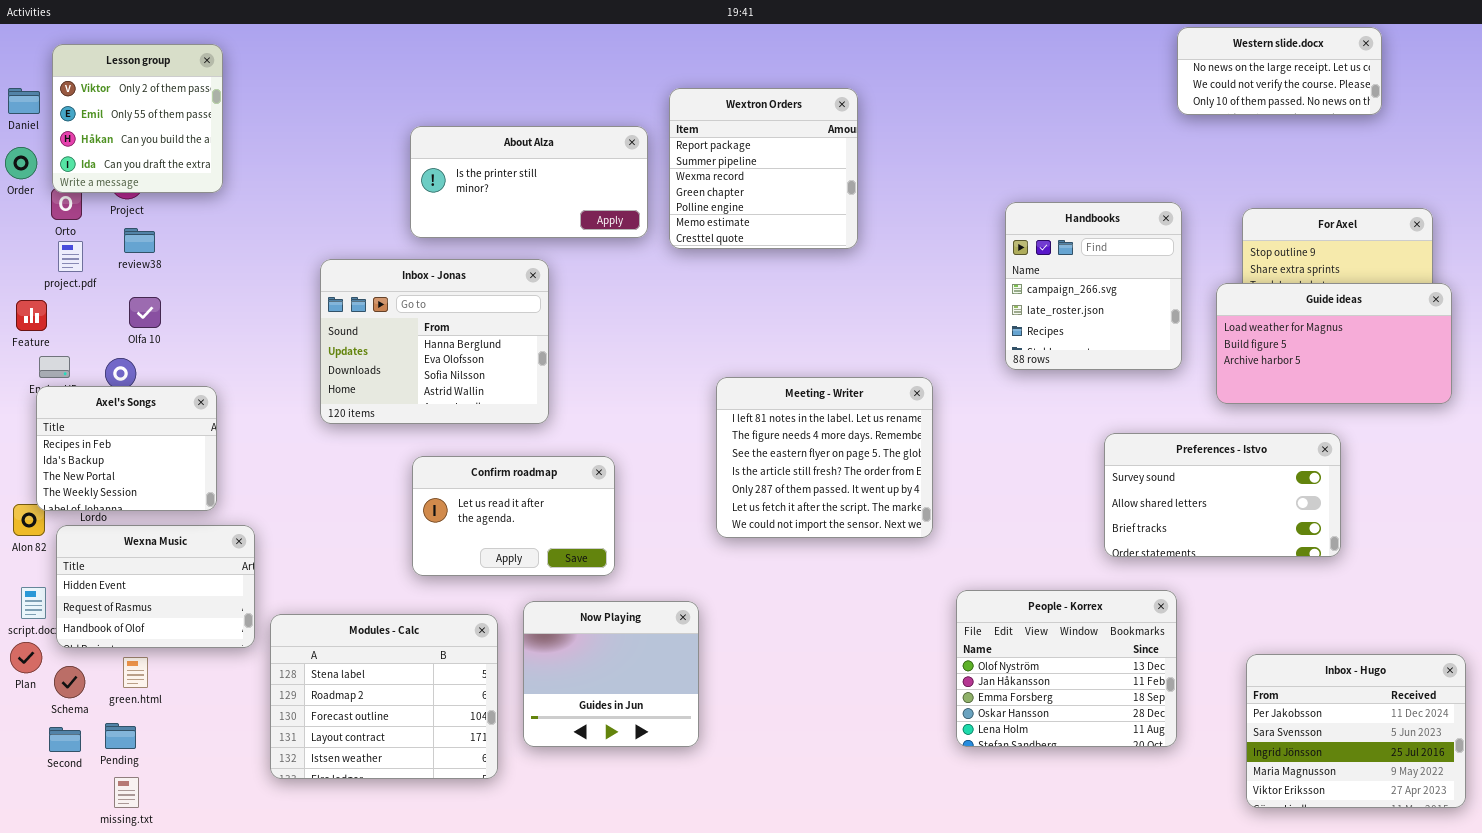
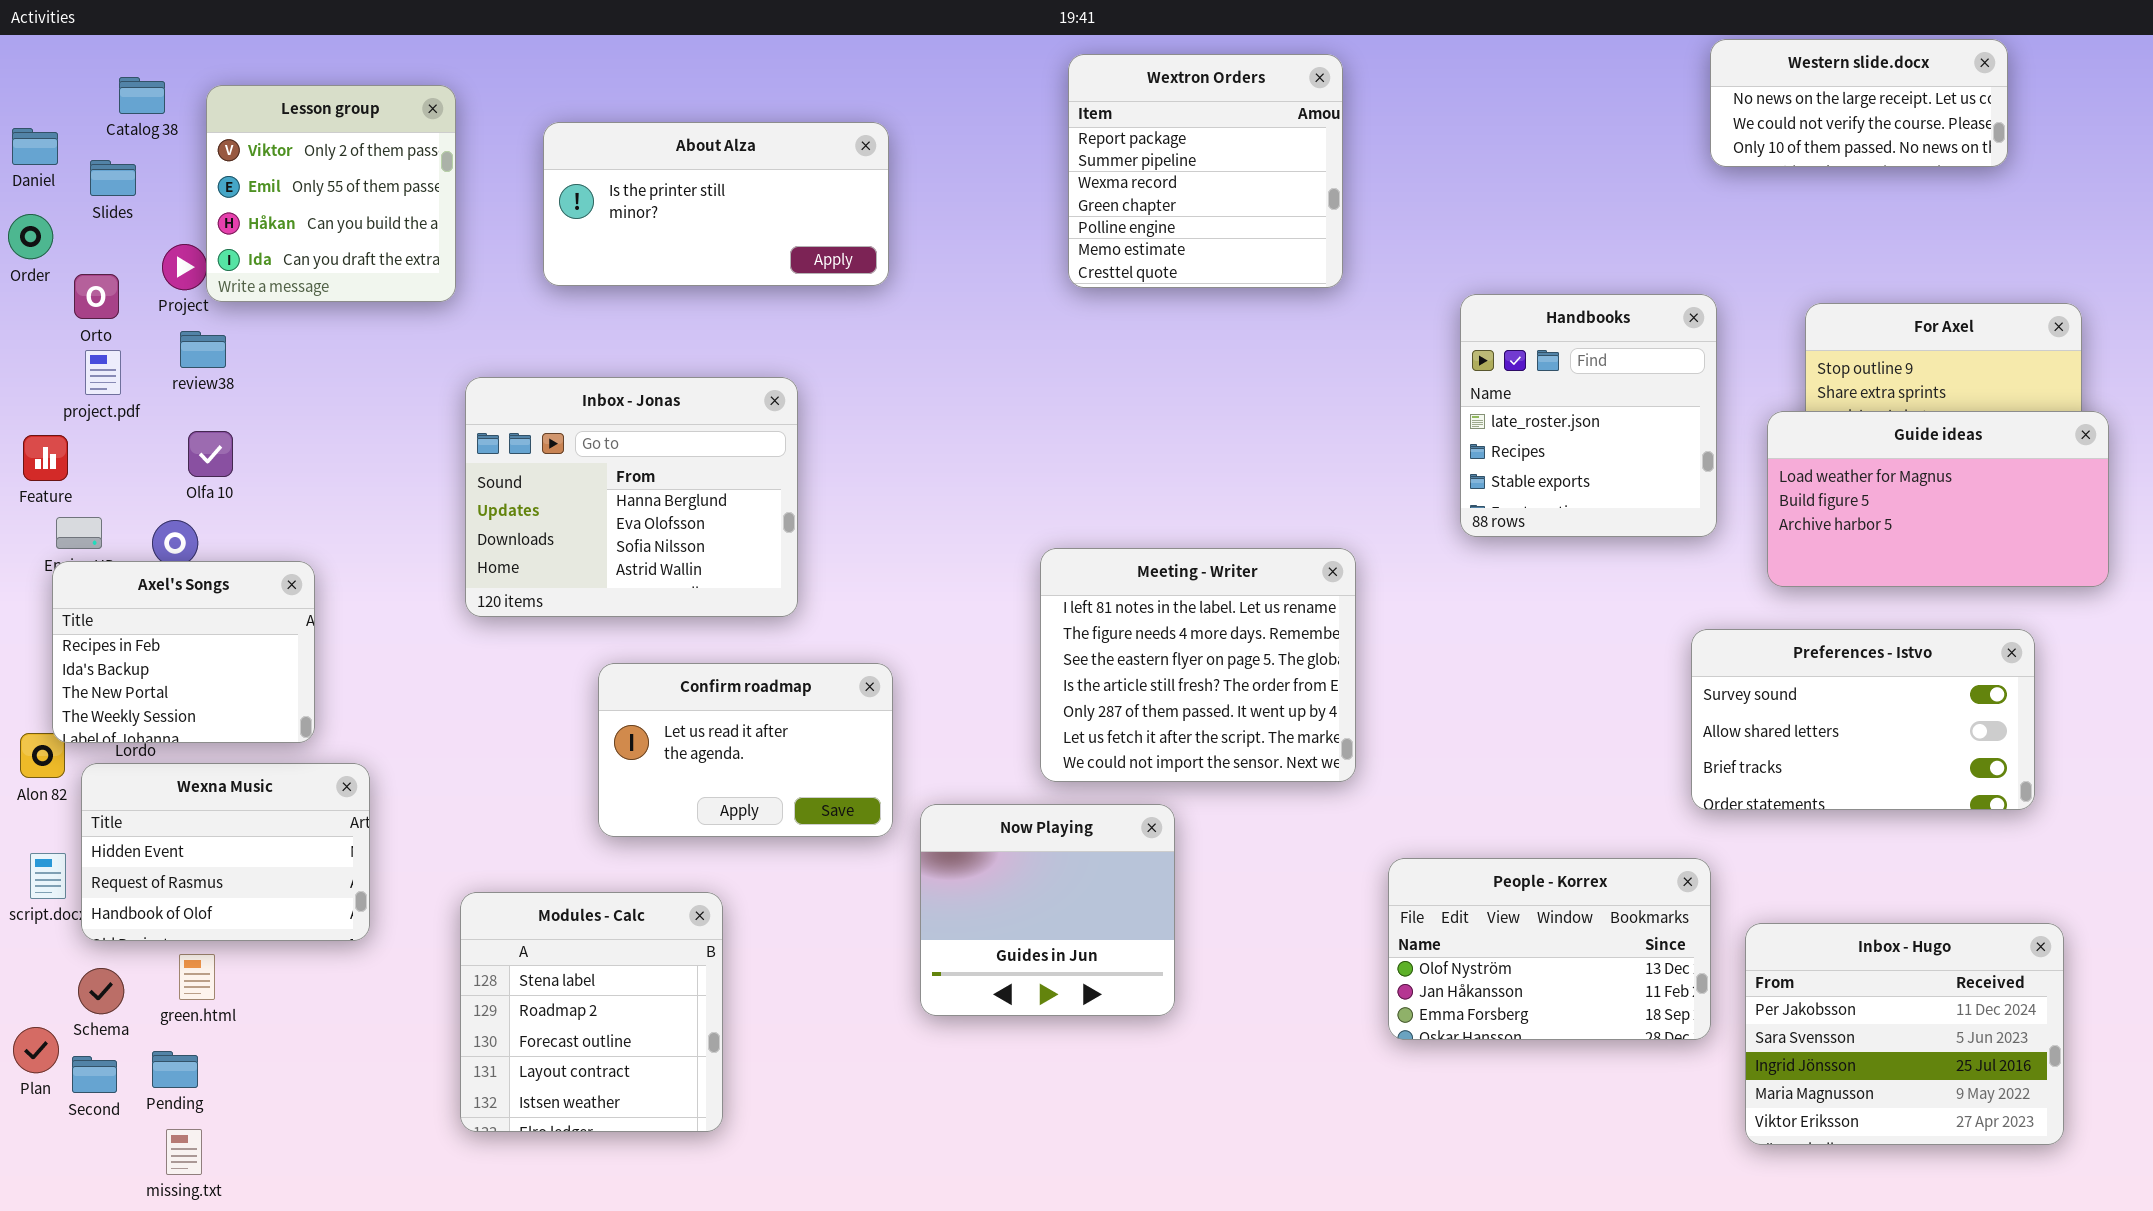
Lesson group: [52,44,223,193] -> [206,85,456,302], moved
Wextron Orders: [669,88,858,249] -> [1068,54,1343,288], moved
About Alza: [410,126,648,238] -> [543,122,889,286], moved
Handbooks: [1005,202,1182,370] -> [1460,294,1717,537], scrolled down 1 row
Preferences - Istvo: [1104,433,1341,557] -> [1691,629,2035,810], moved
People - Korrex: [956,590,1177,747] -> [1388,858,1711,1040], resized
Now Playing: [523,601,699,747] -> [920,804,1175,1016], moved
Modules - Calc: [270,614,498,779] -> [460,892,723,1132], resized
Plan: [10,642,42,673] -> [13,1027,59,1073], moved
Inbox - Hugo: [1246,654,1466,808] -> [1745,923,2064,1145], moved

